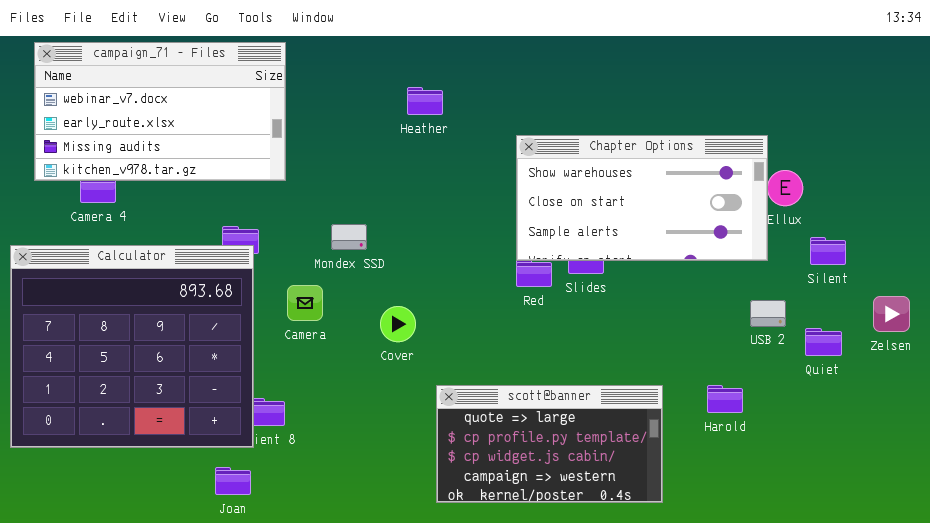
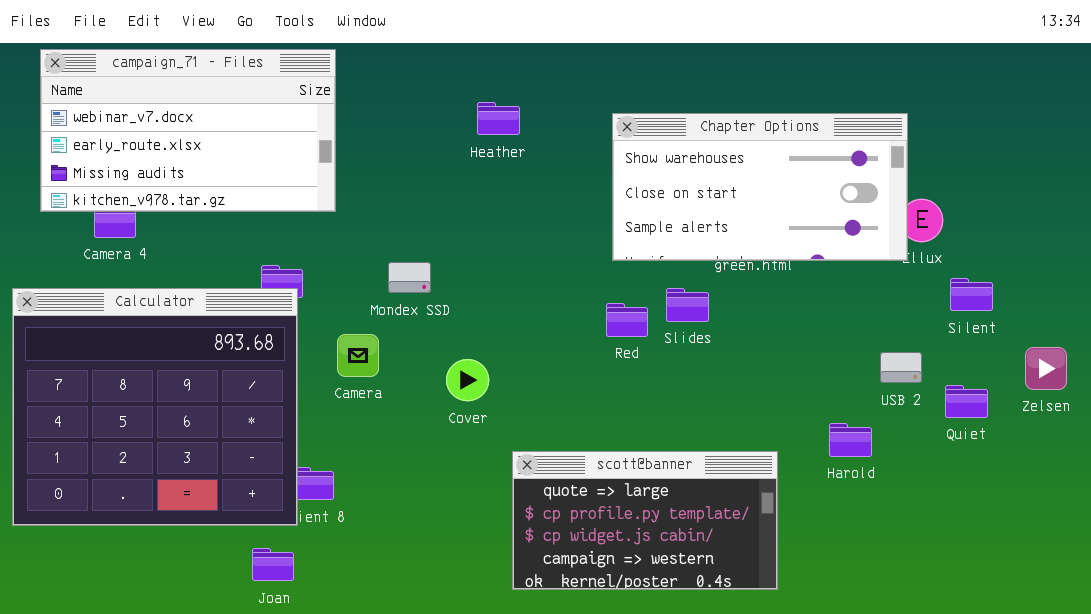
Chapter Options: [516,135,768,261] -> [612,113,908,261], moved
Harold: [707,385,743,413] -> [829,423,872,457], moved

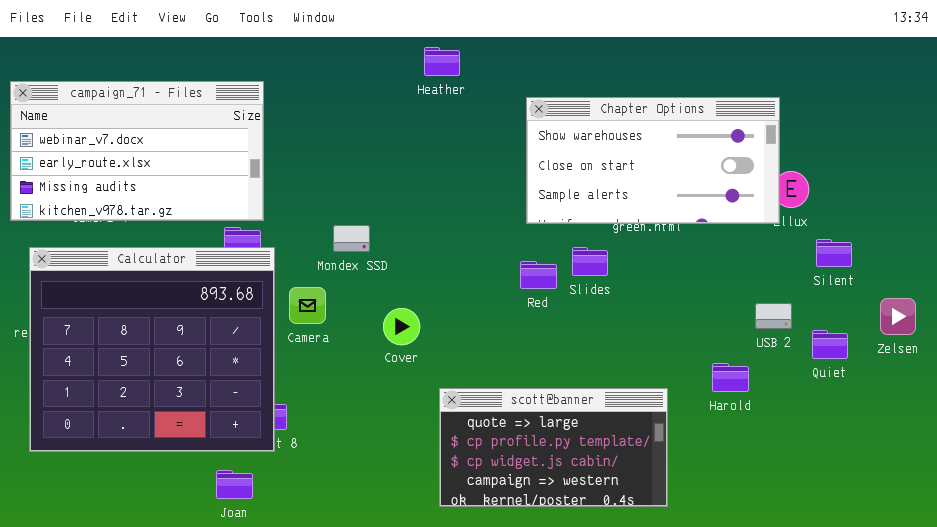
campaign_71 - Files: [40,49,336,212] -> [10,81,264,221], moved
Heather: [477,102,520,135] -> [424,47,460,76], moved
Calculator: [12,288,298,526] -> [29,247,275,452], moved

